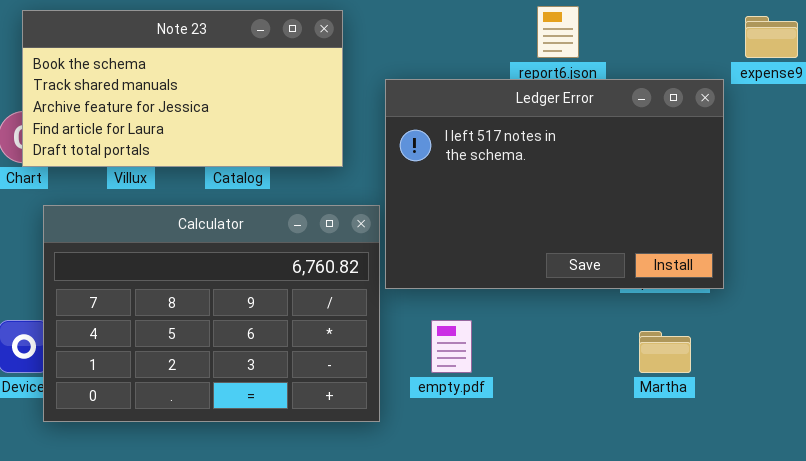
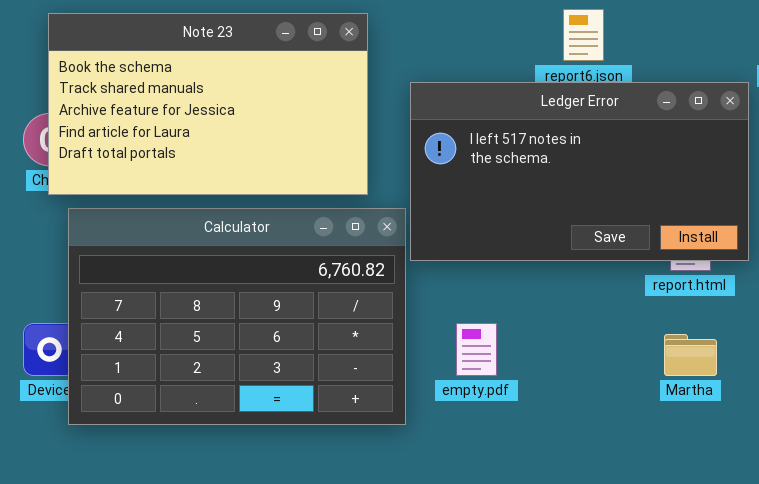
Note 23: [22,10,343,167] -> [48,13,368,195], resized
Ledger Error: [385,79,724,289] -> [410,82,749,261], resized

